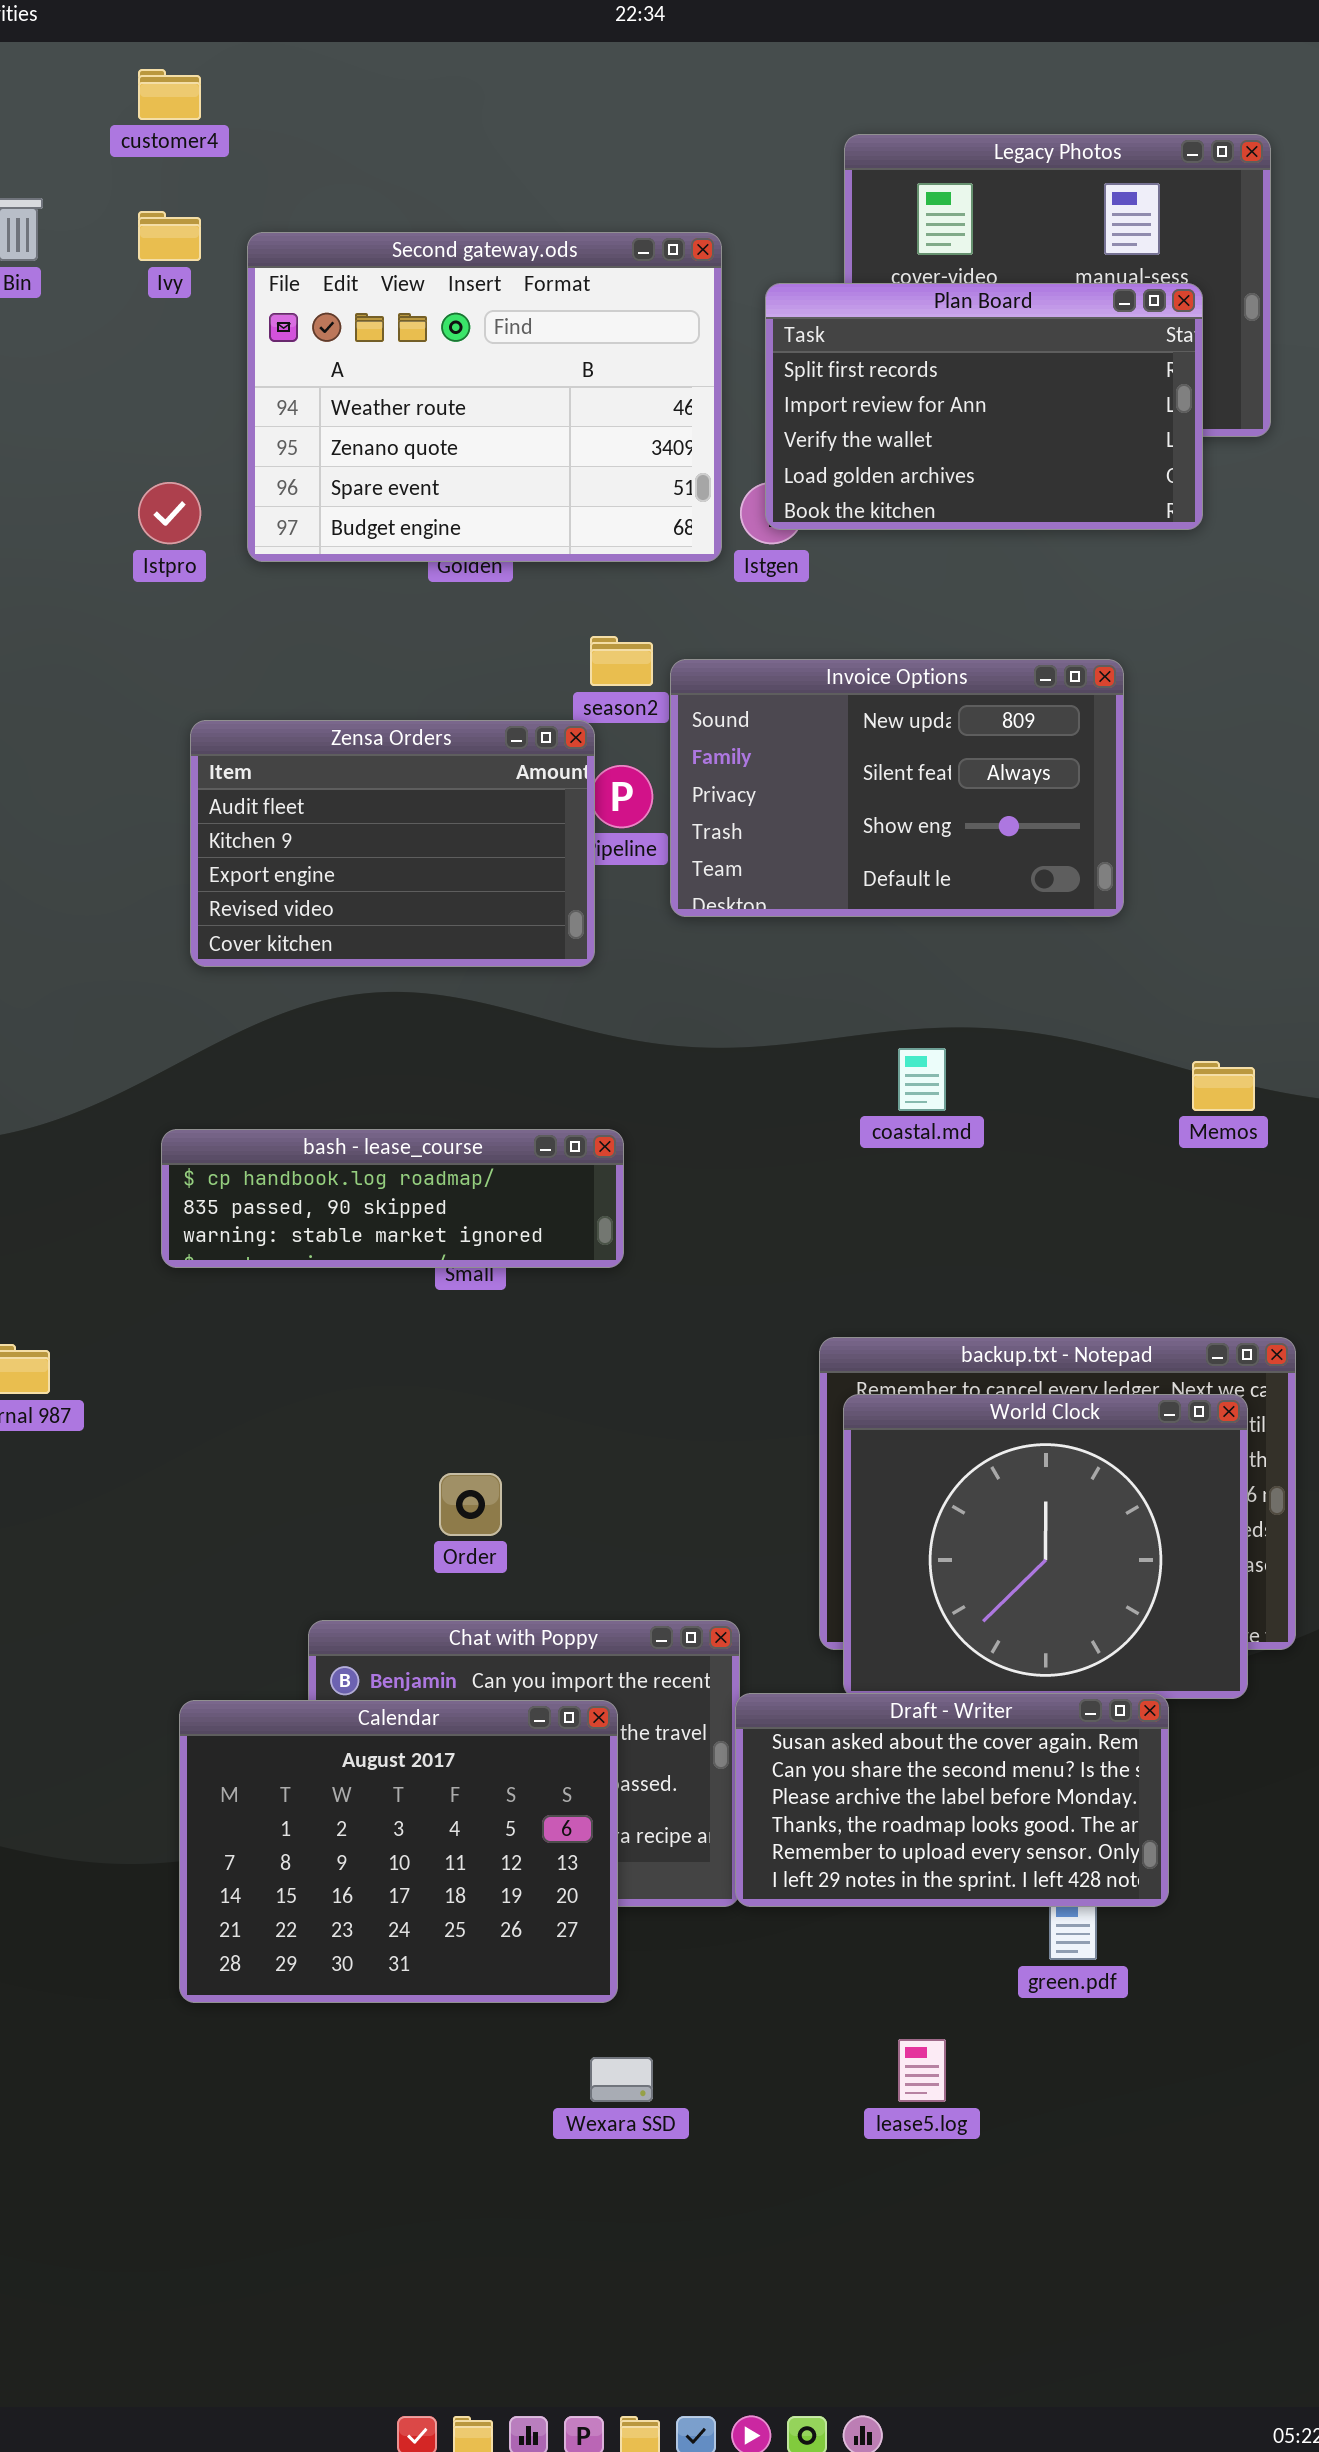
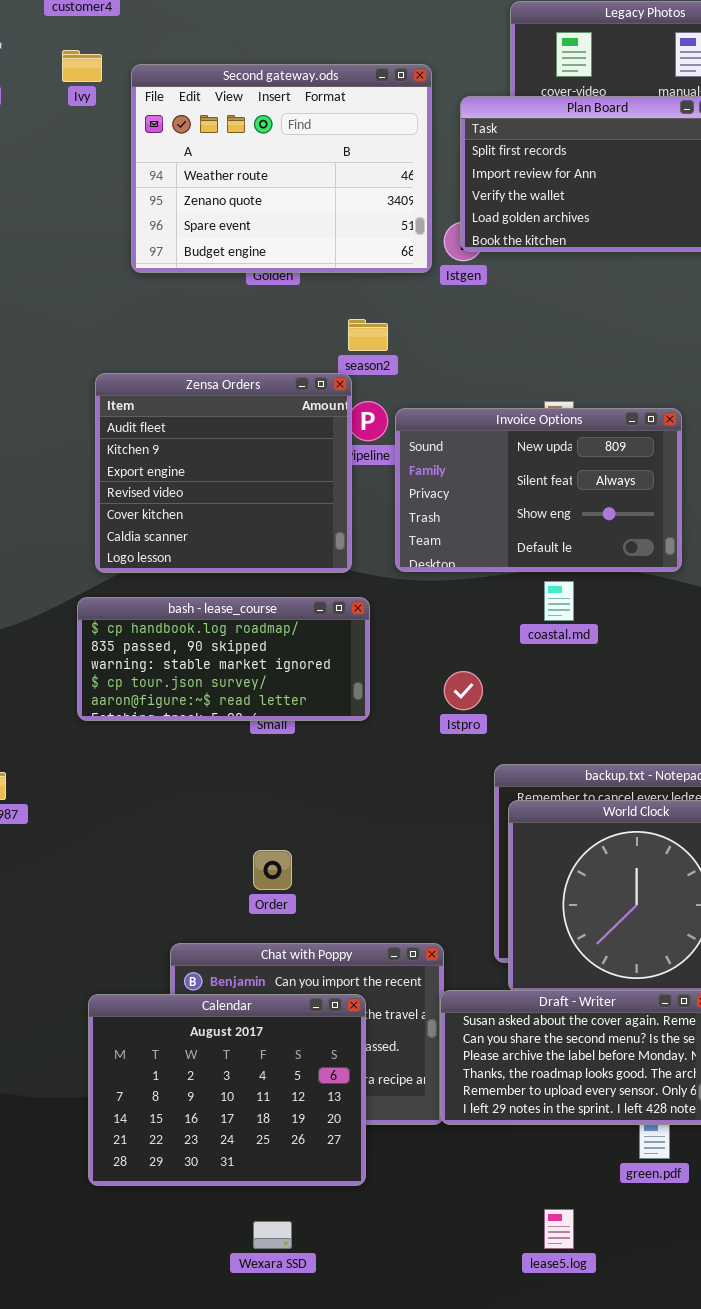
Istpro: [138,482,201,544] -> [444,671,483,710], moved
Invoice Options: [670,659,1124,917] -> [395,408,682,572], moved
Zensa Orders: [190,720,595,967] -> [95,373,352,573], resized
bash - lease_course: [161,1129,624,1268] -> [77,597,370,721], resized
Wexara SSD: [590,2057,653,2102] -> [253,1221,292,1249], moved

